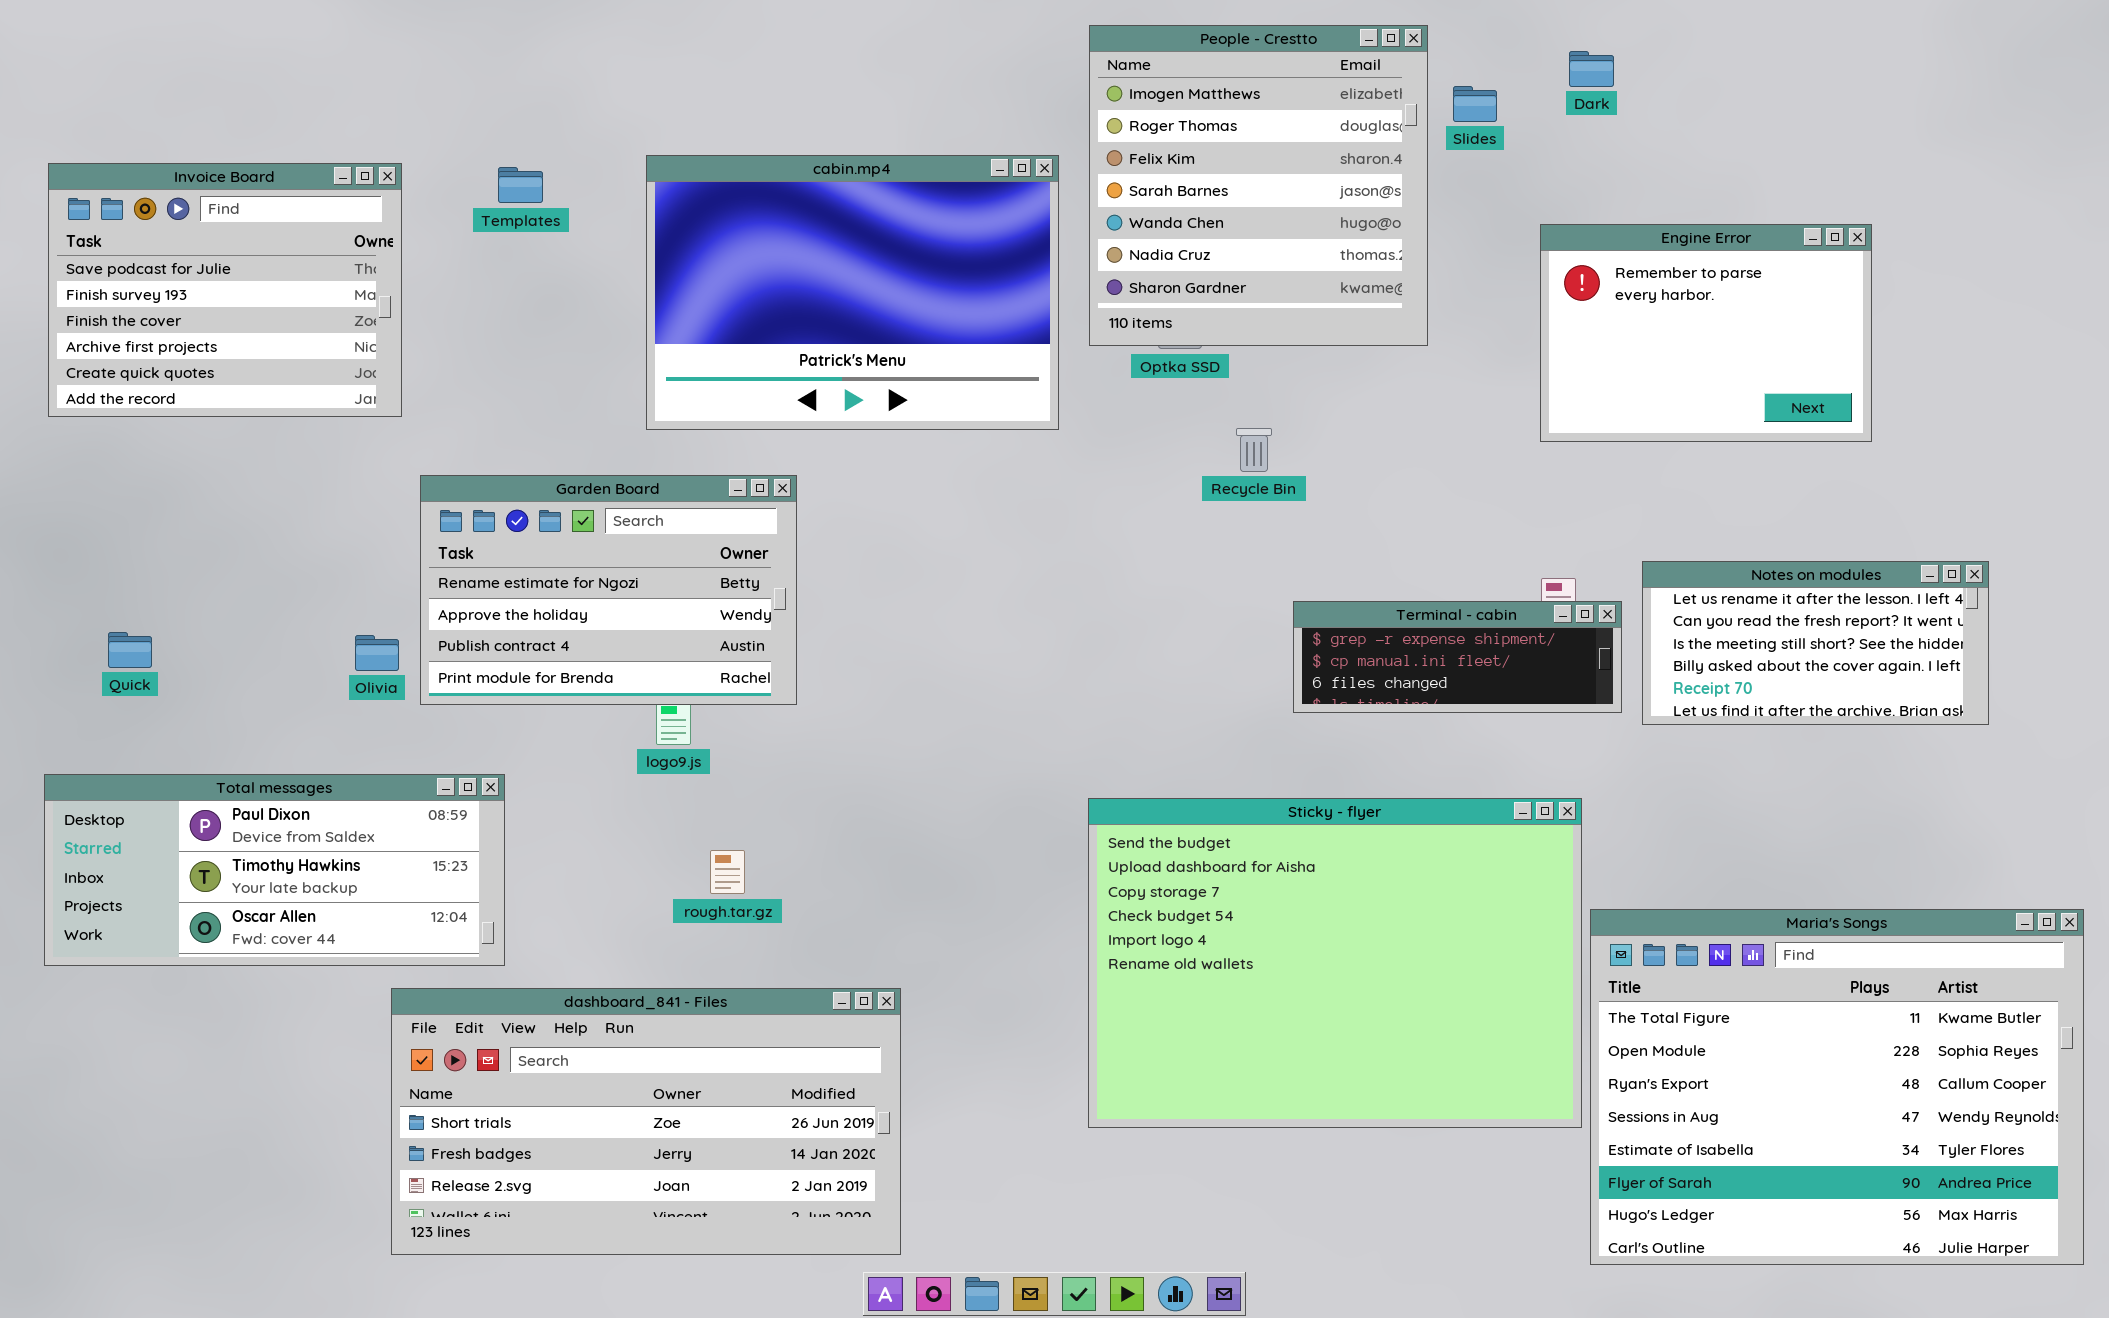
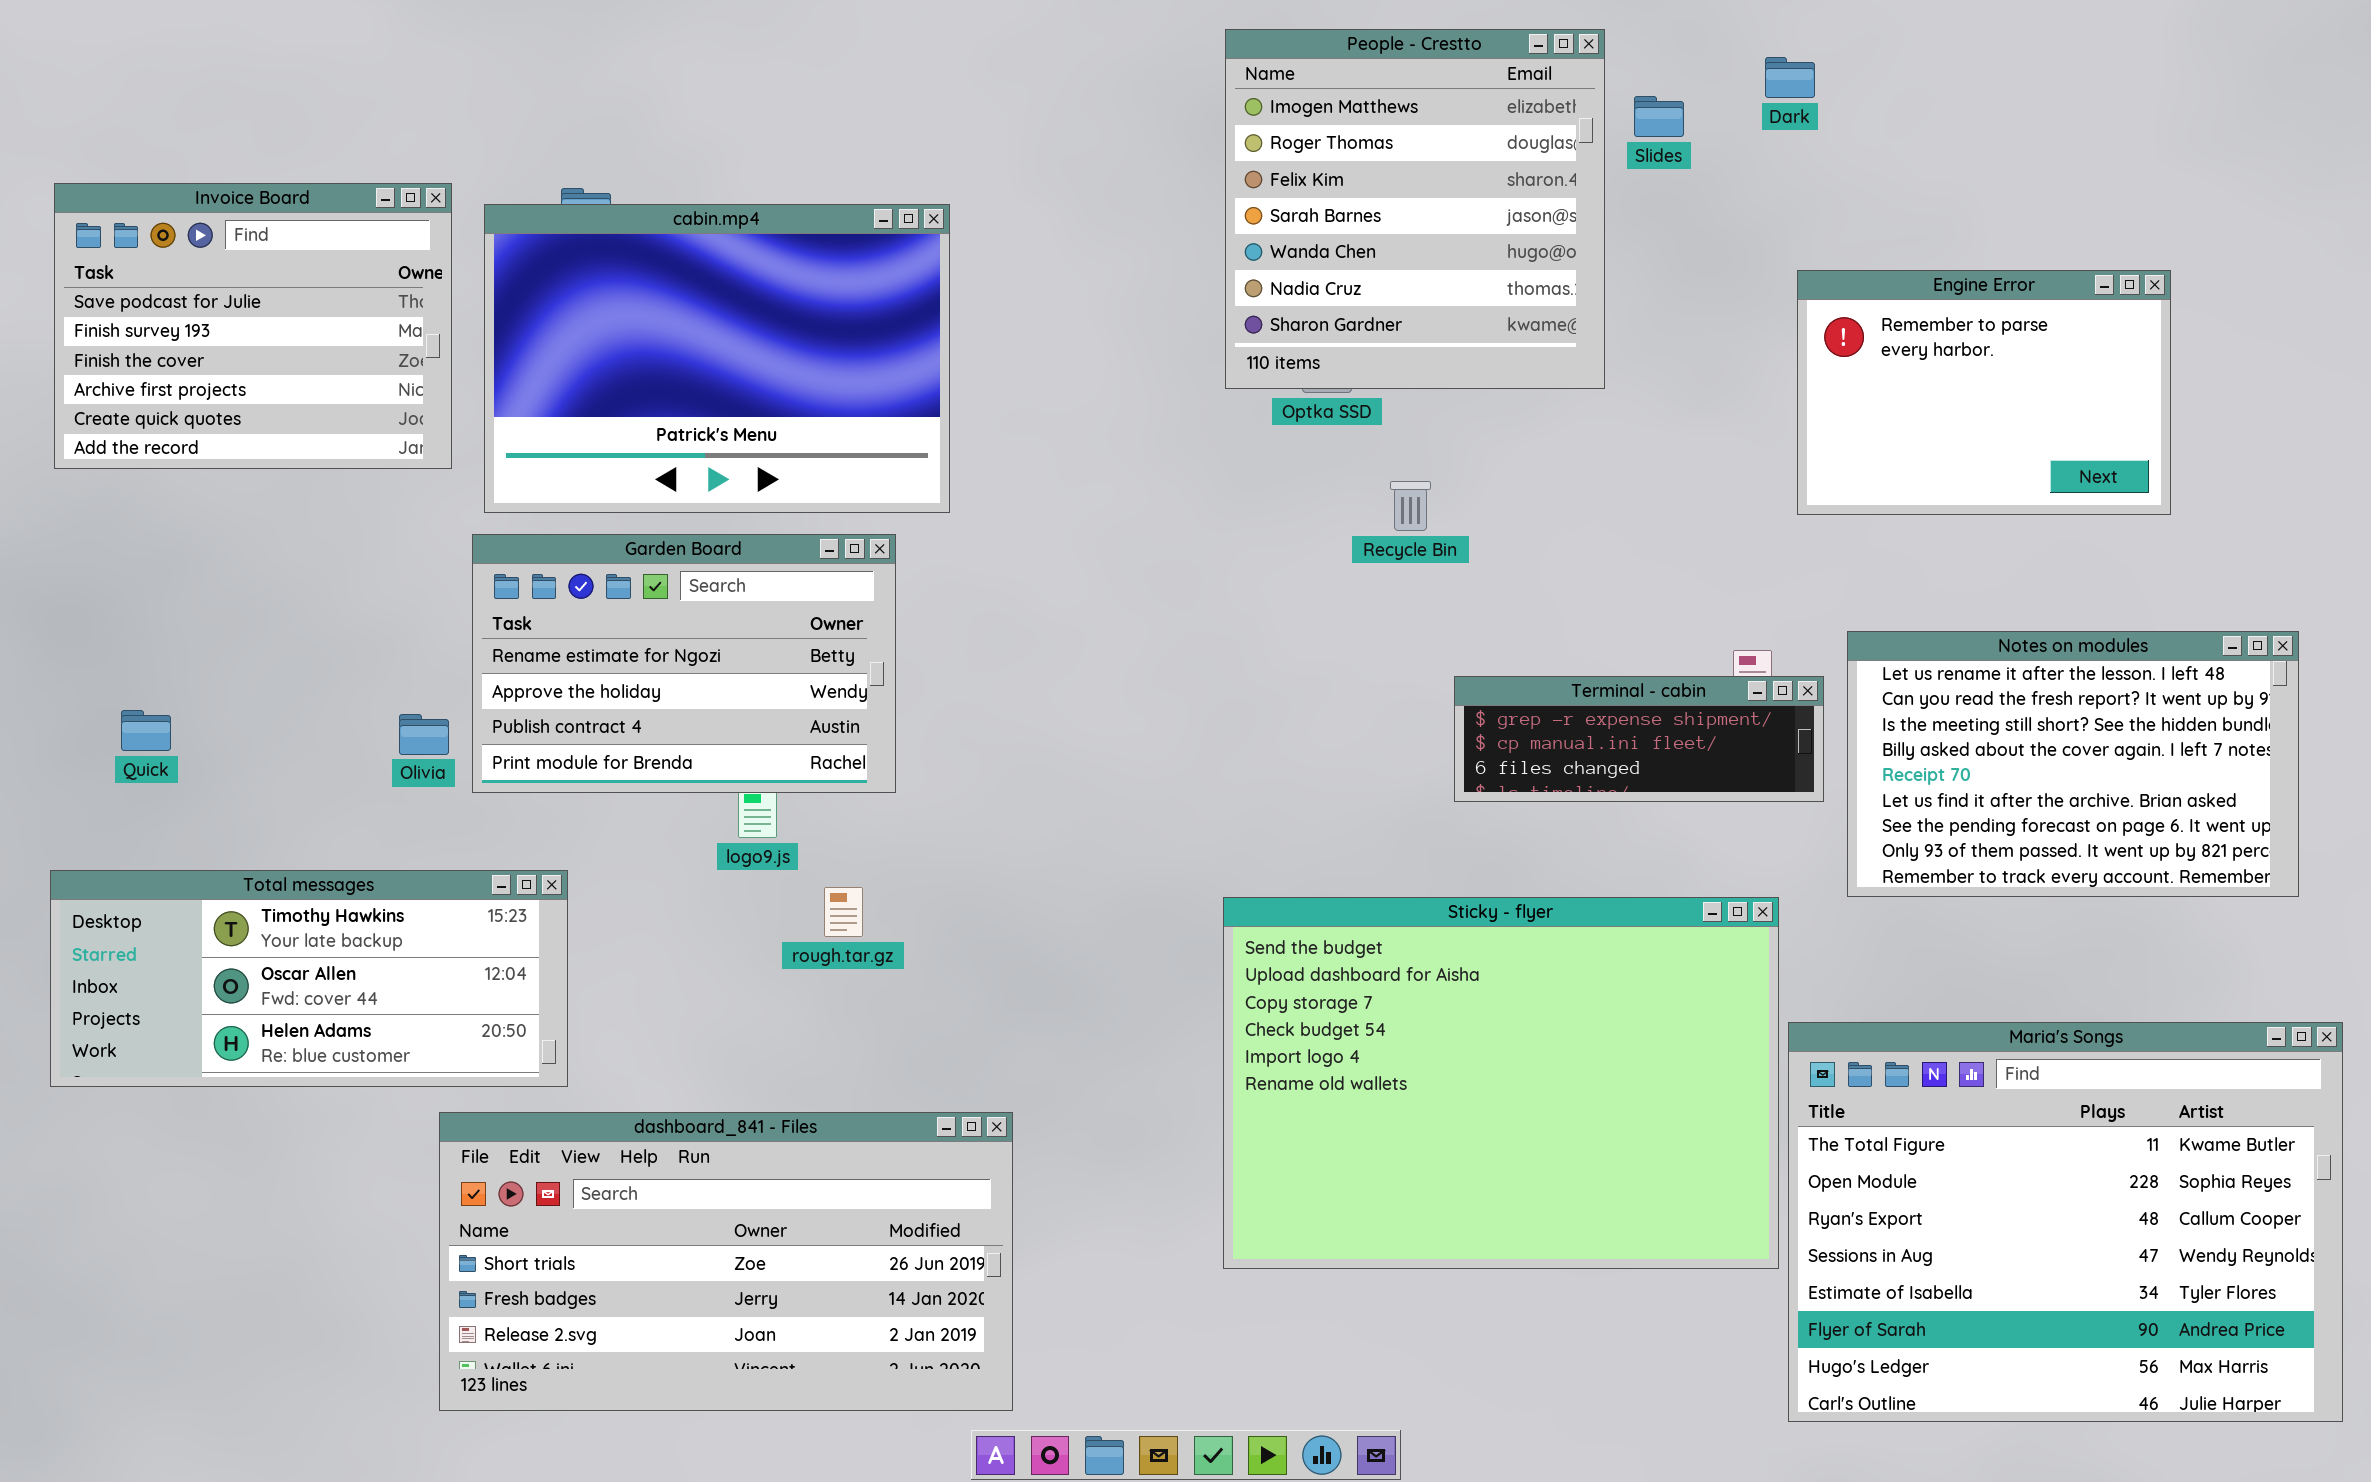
cabin.mp4: [646,155,1059,430] -> [484,204,950,513], moved
Engine Error: [1540,224,1872,442] -> [1797,270,2171,515], moved
Notes on modules: [1642,561,1989,725] -> [1847,631,2299,897], resized
Total messages: [44,774,505,966] -> [50,870,568,1087], scrolled down 1 row
rough.tar.gz: [710,850,745,894] -> [824,887,863,937], moved

